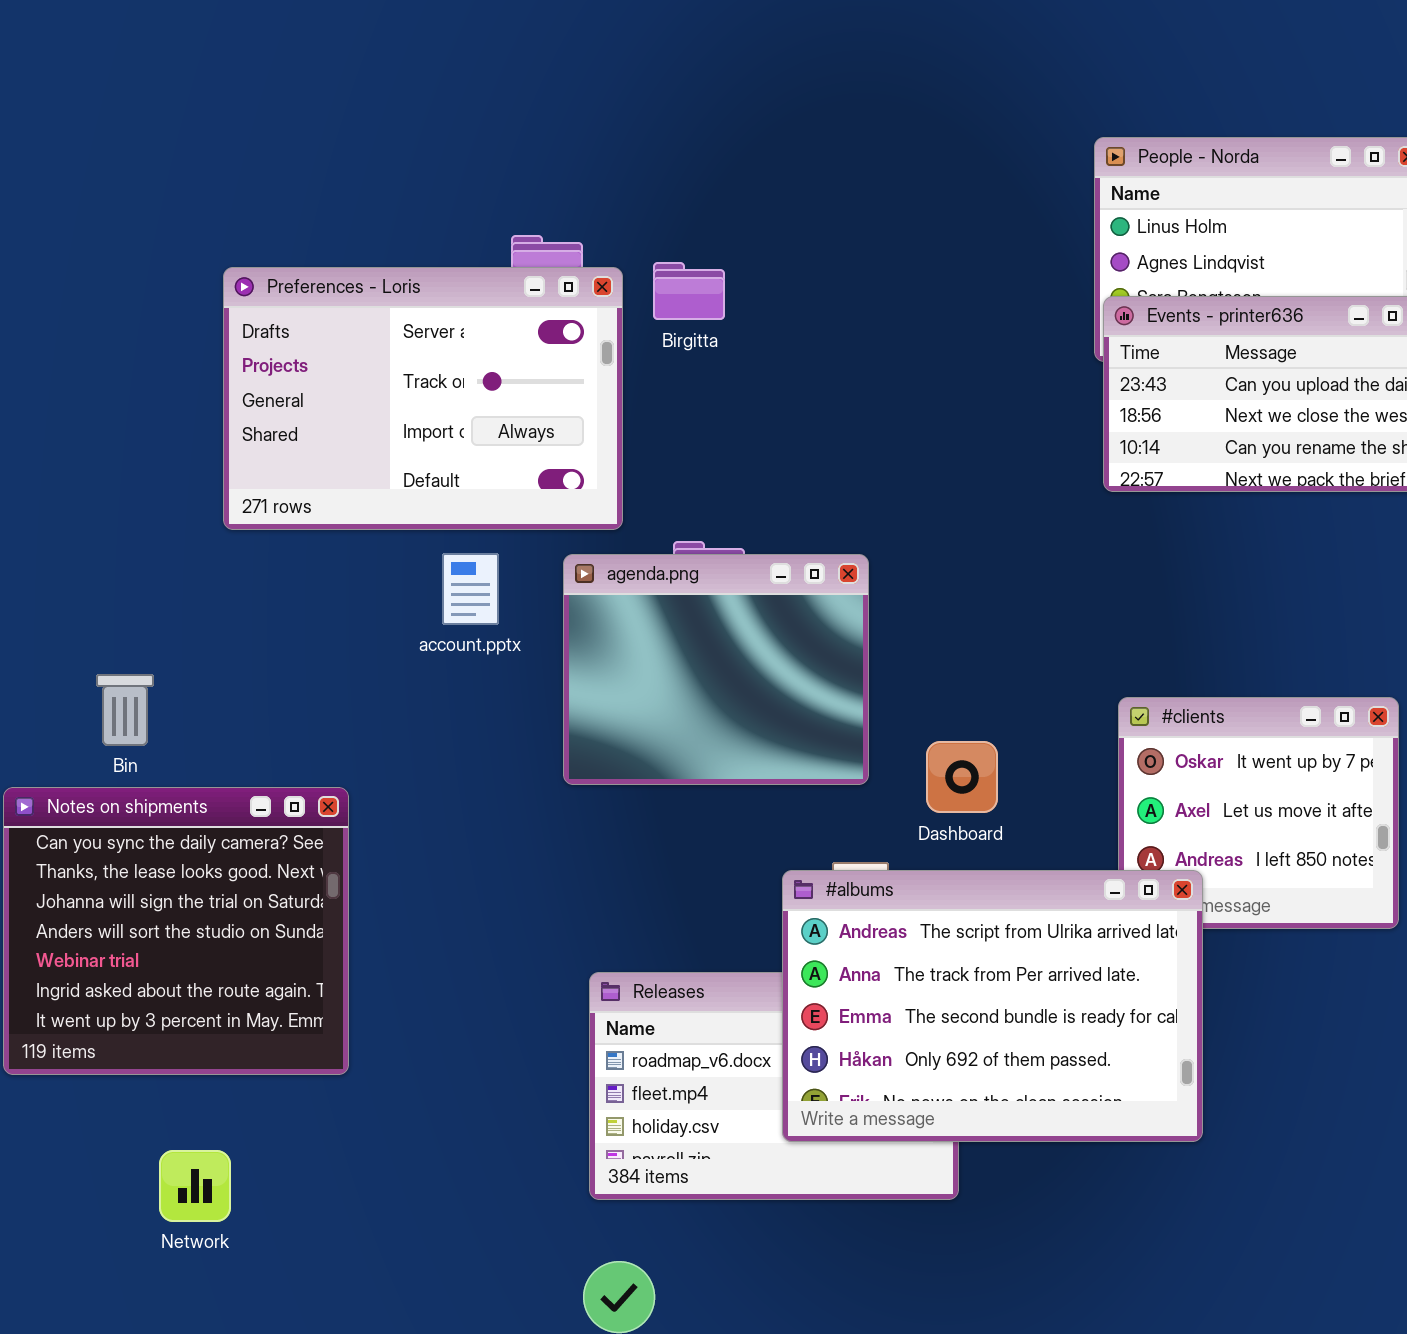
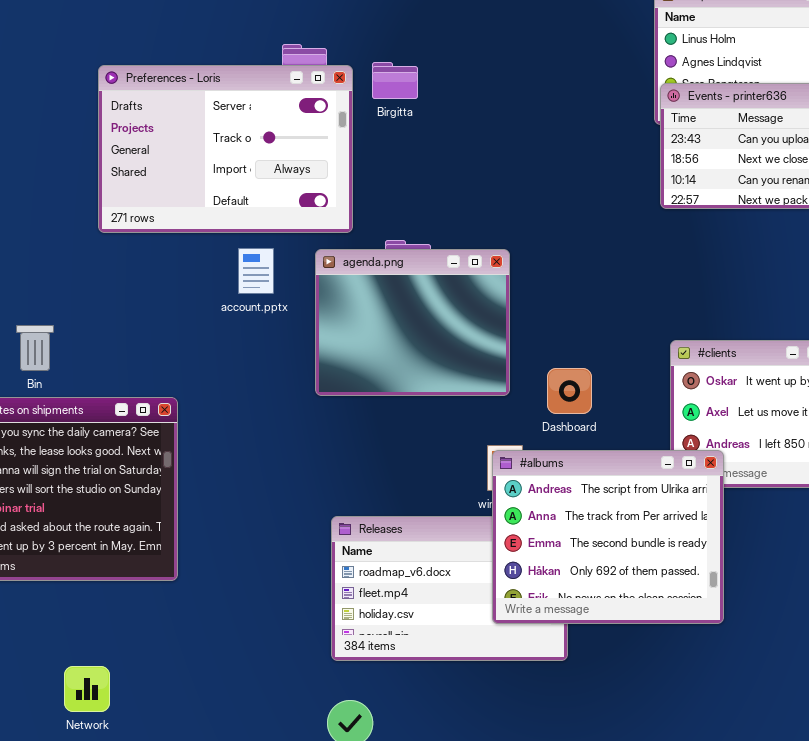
#albums: [782,870,1203,1142] -> [492,450,724,624], resized
Network: [159,1150,231,1222] -> [64,666,110,712], moved

